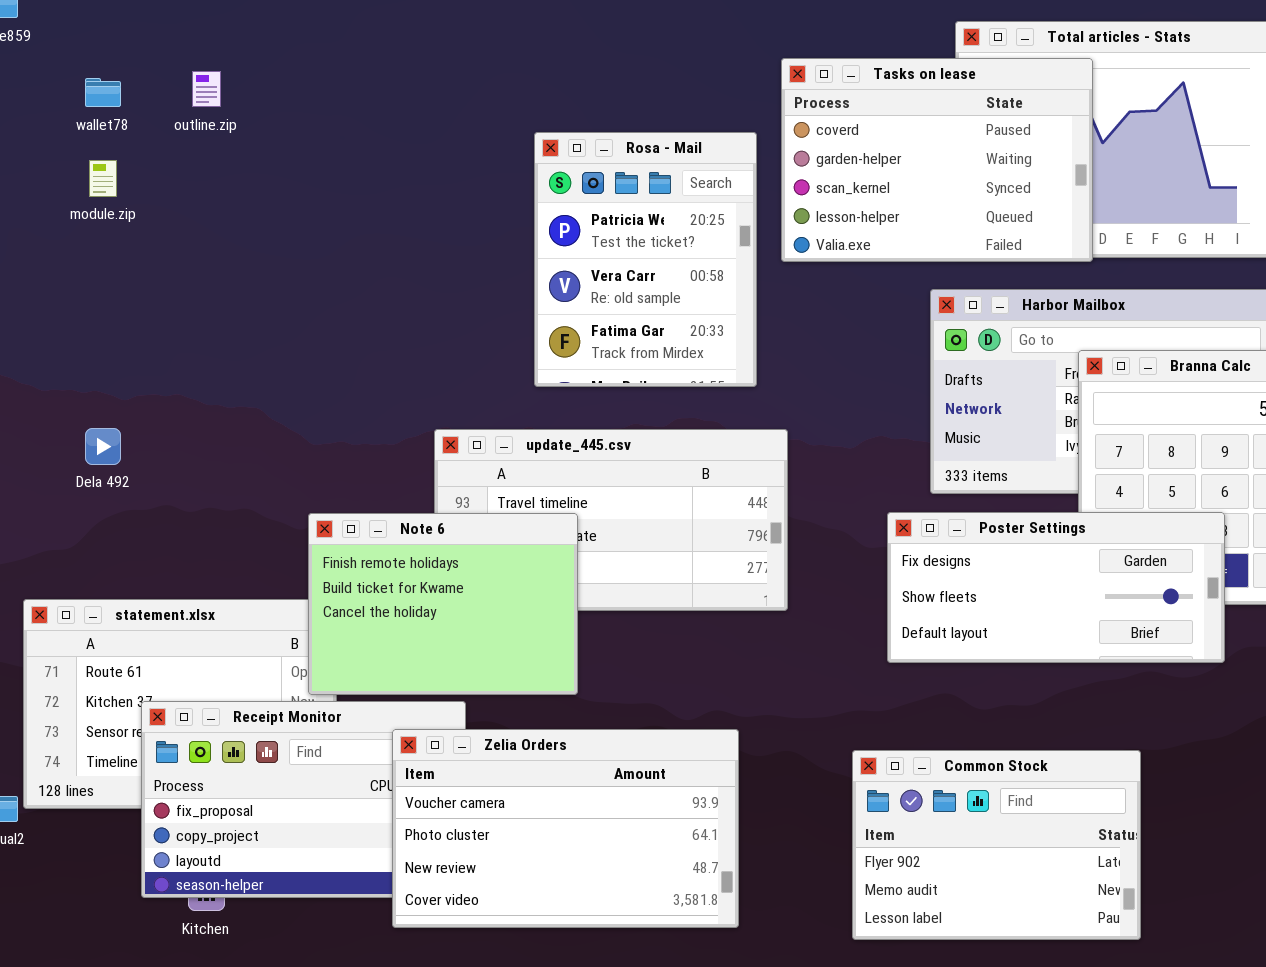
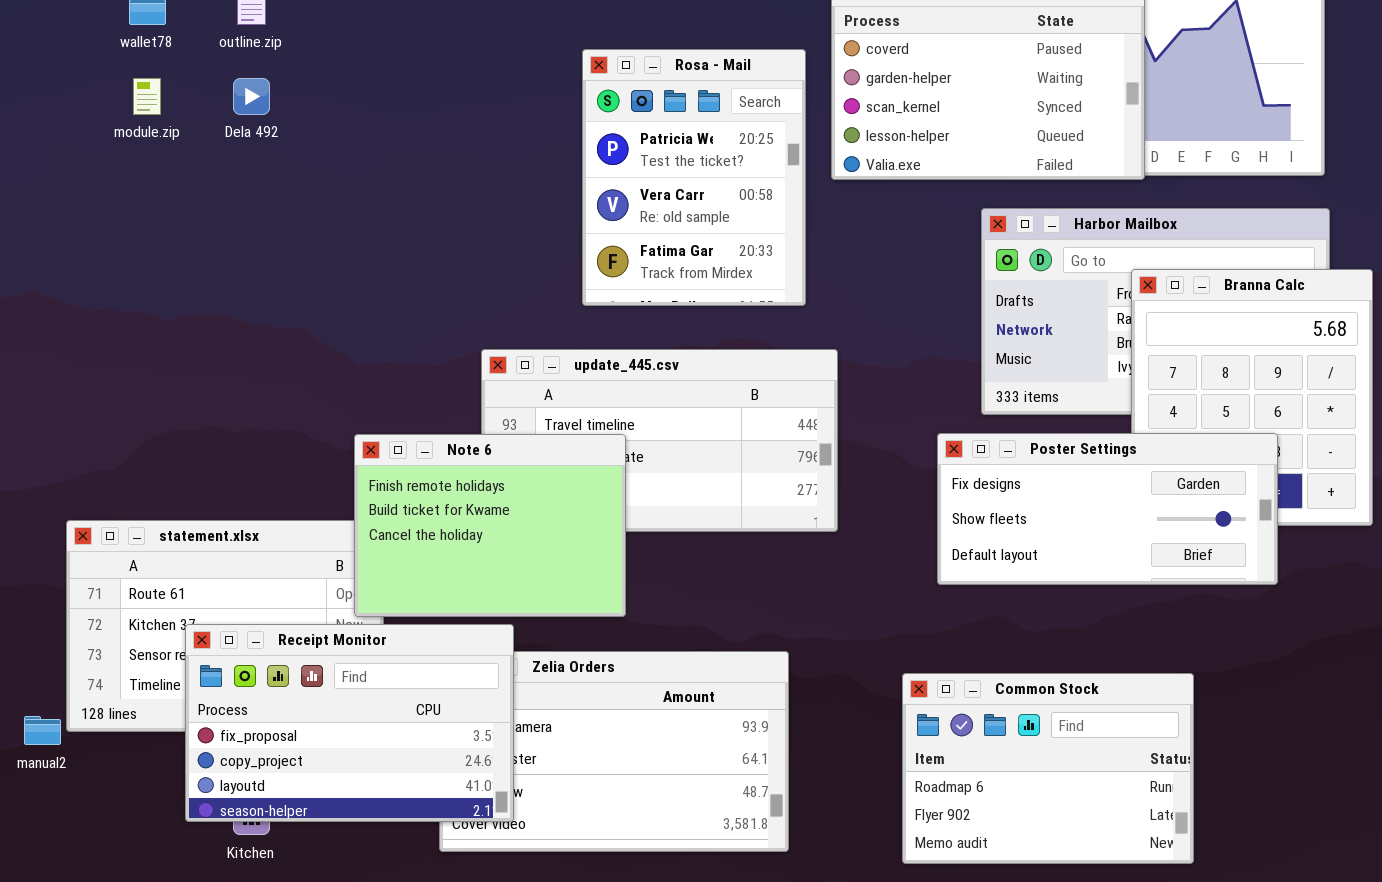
Dela 492: [85,428,121,465] -> [233,78,270,115], moved
Receipt Monitor: [141,701,466,898] -> [185,624,514,822], raised
Common Stock: [852,750,1141,940] -> [902,673,1194,864], scrolled up 1 row

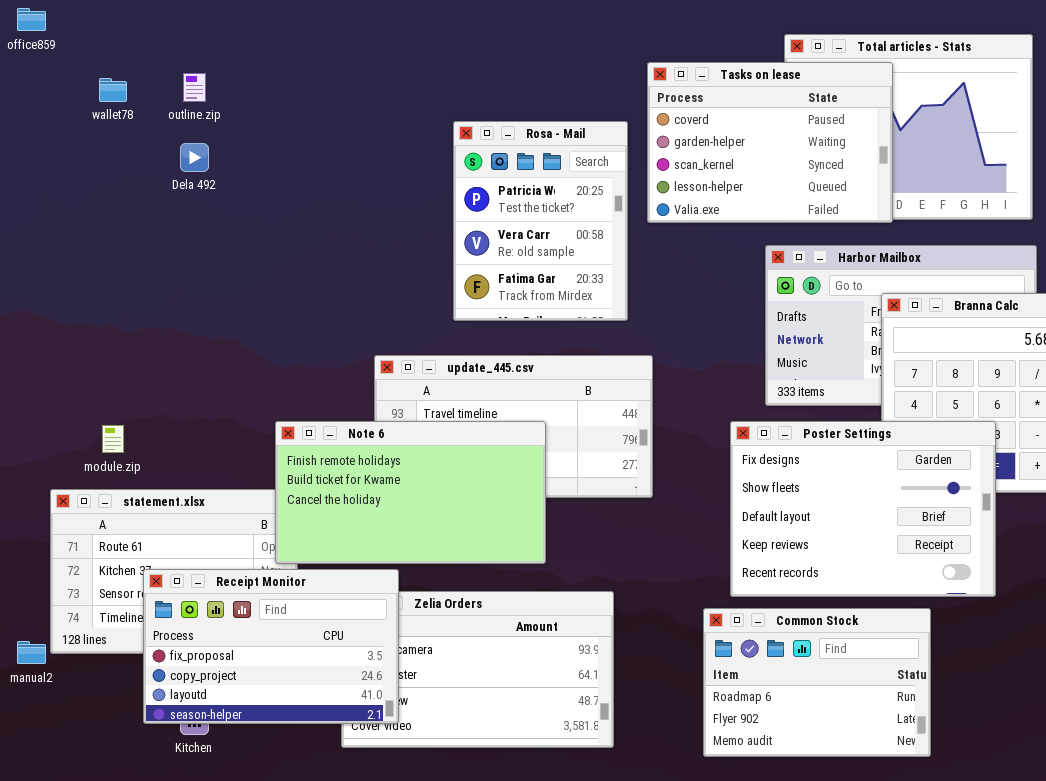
module.zip: [133,78,161,115] -> [102,425,124,453], moved
Poster Settings: [937,433,1278,585] -> [730,421,996,597], resized
Note 6: [354,434,626,617] -> [275,421,546,564], resized

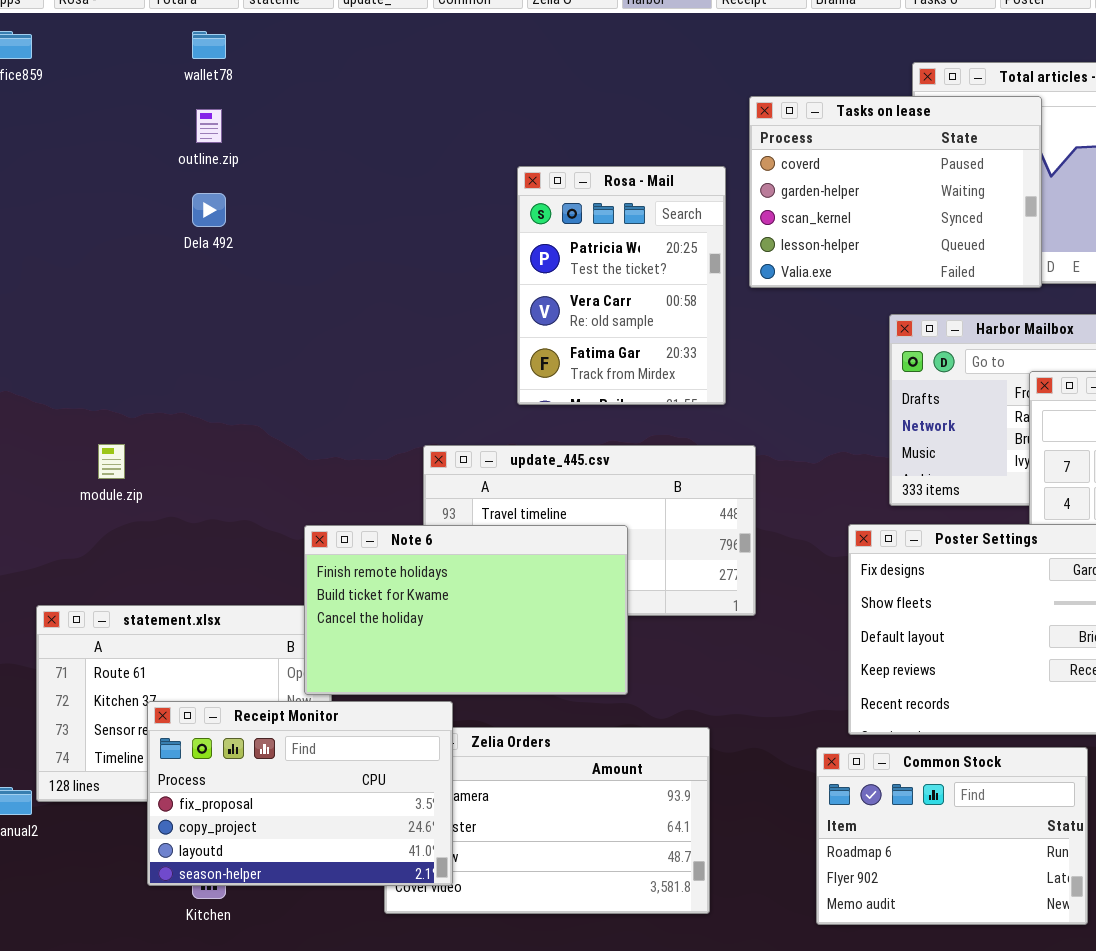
wallet78: [99,78,127,102] -> [192,31,226,59], moved
module.zip: [102,425,124,453] -> [98,444,125,479], moved

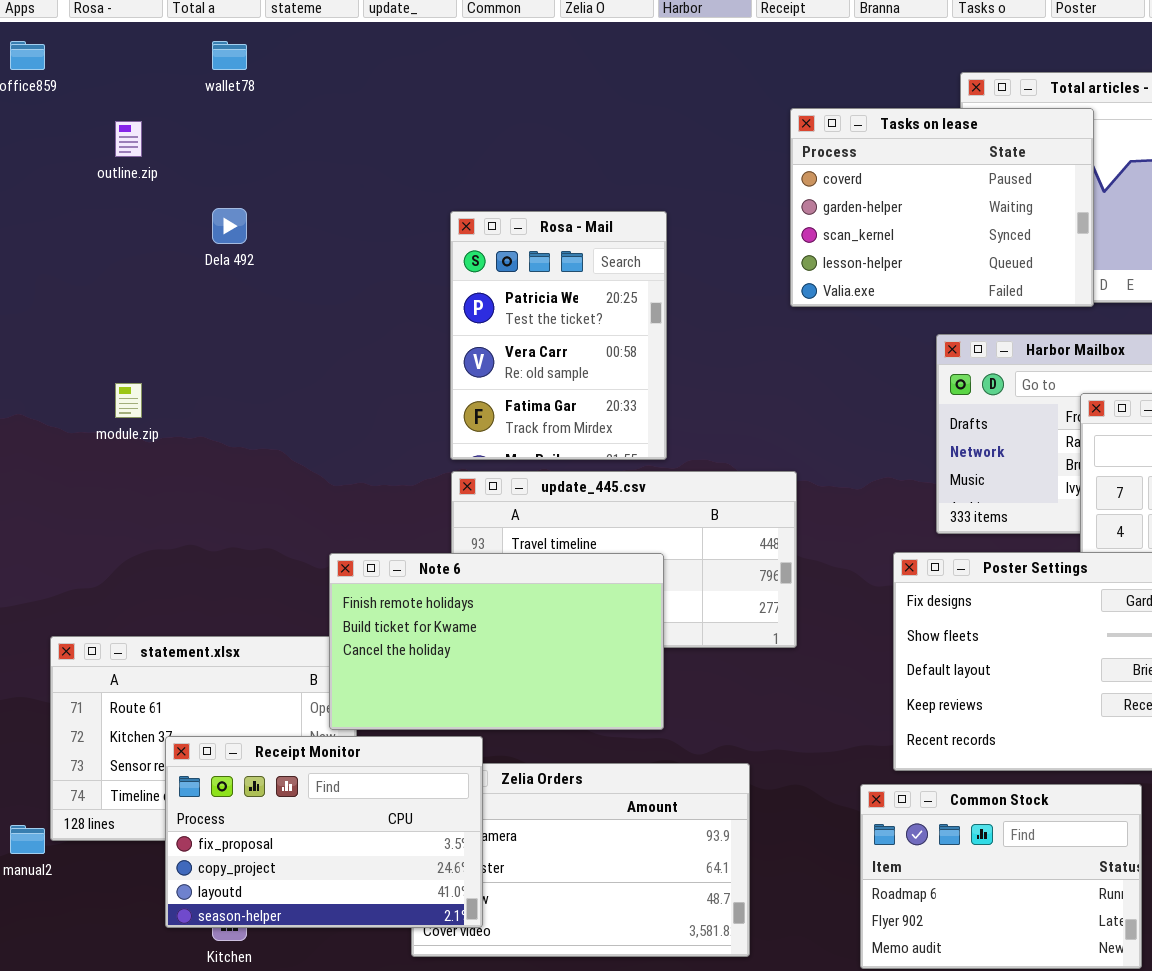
outline.zip: [196,109,222,143] -> [115,121,142,157], moved
Rosa - Mail: [517,166,726,405] -> [450,211,667,460], moved
module.zip: [98,444,125,479] -> [115,383,142,418], moved

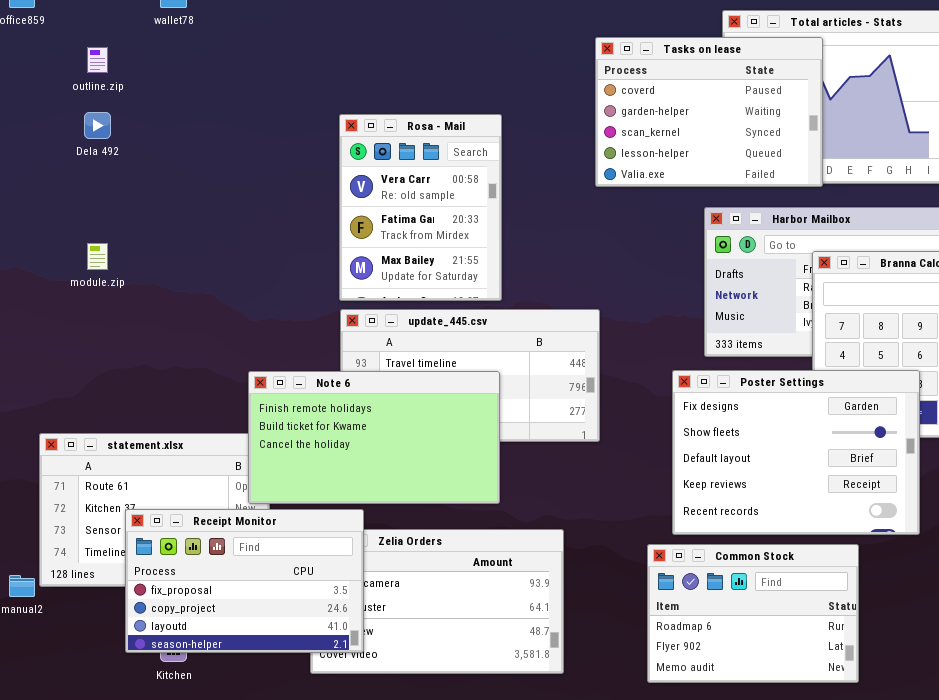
Dela 492: [212,208,247,244] -> [84,112,111,139], moved
Rosa - Mail: [450,211,667,460] -> [339,114,502,301], scrolled down 1 row

